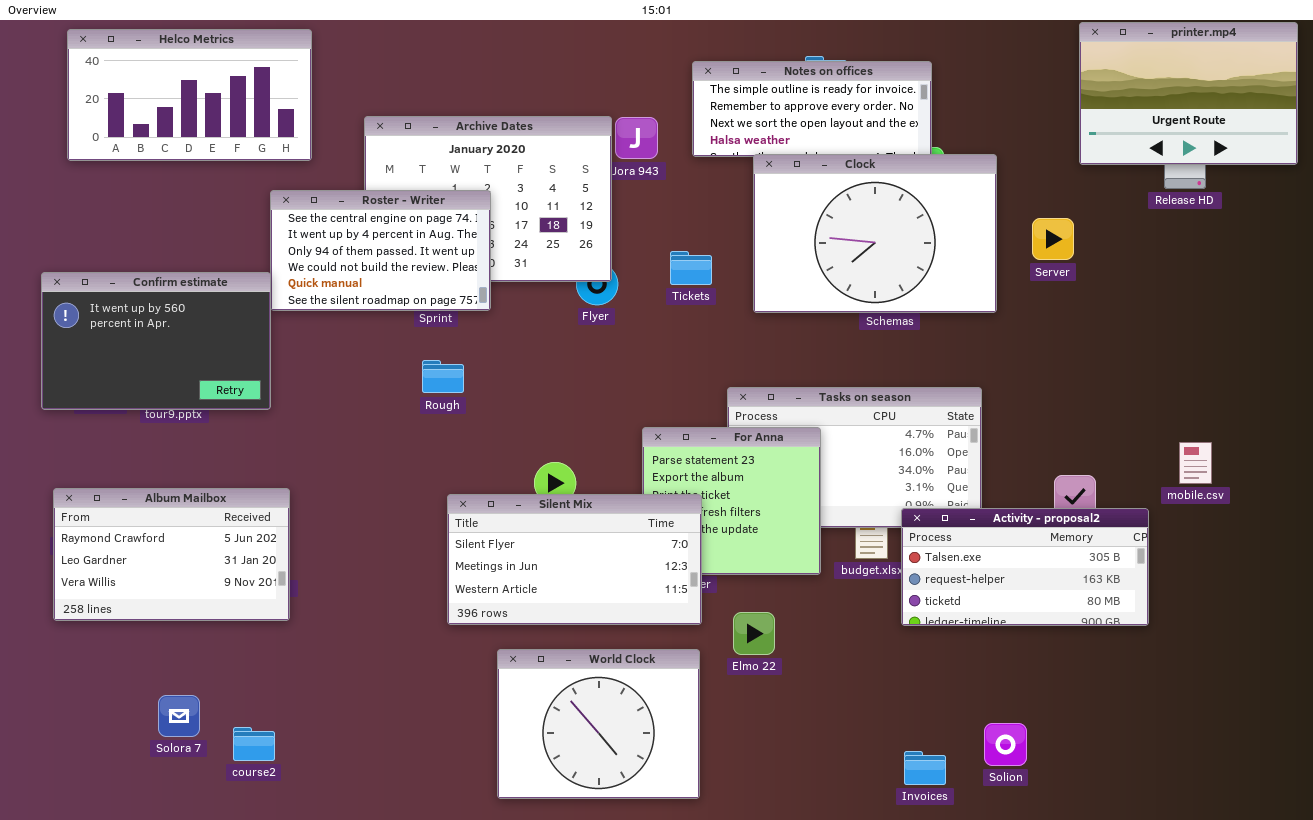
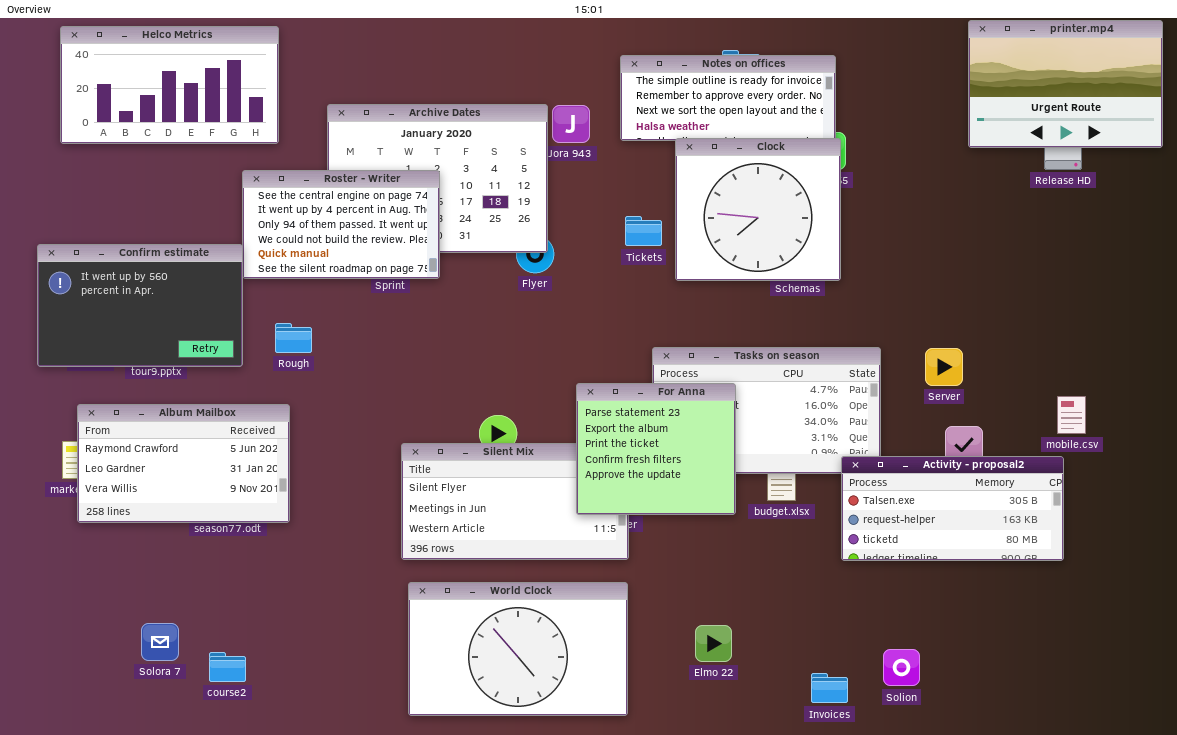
Clock: [753,154,997,313] -> [675,138,841,281], resized
Server: [1032,218,1074,260] -> [925,348,963,386], moved
Tickets: [670,251,712,285] -> [625,216,662,246], moved
Rough: [422,360,464,393] -> [275,323,312,353], moved
For Anna: [642,427,821,575] -> [576,383,736,515], raised
Album Mailbox: [53,488,290,621] -> [77,404,290,523], moved
Activity - proposal2: [901,508,1149,626] -> [841,456,1064,561], moved
Elmo 22: [733,612,775,655] -> [695,625,732,662], moved
World Clock: [497,649,700,799] -> [408,582,628,716], resized

